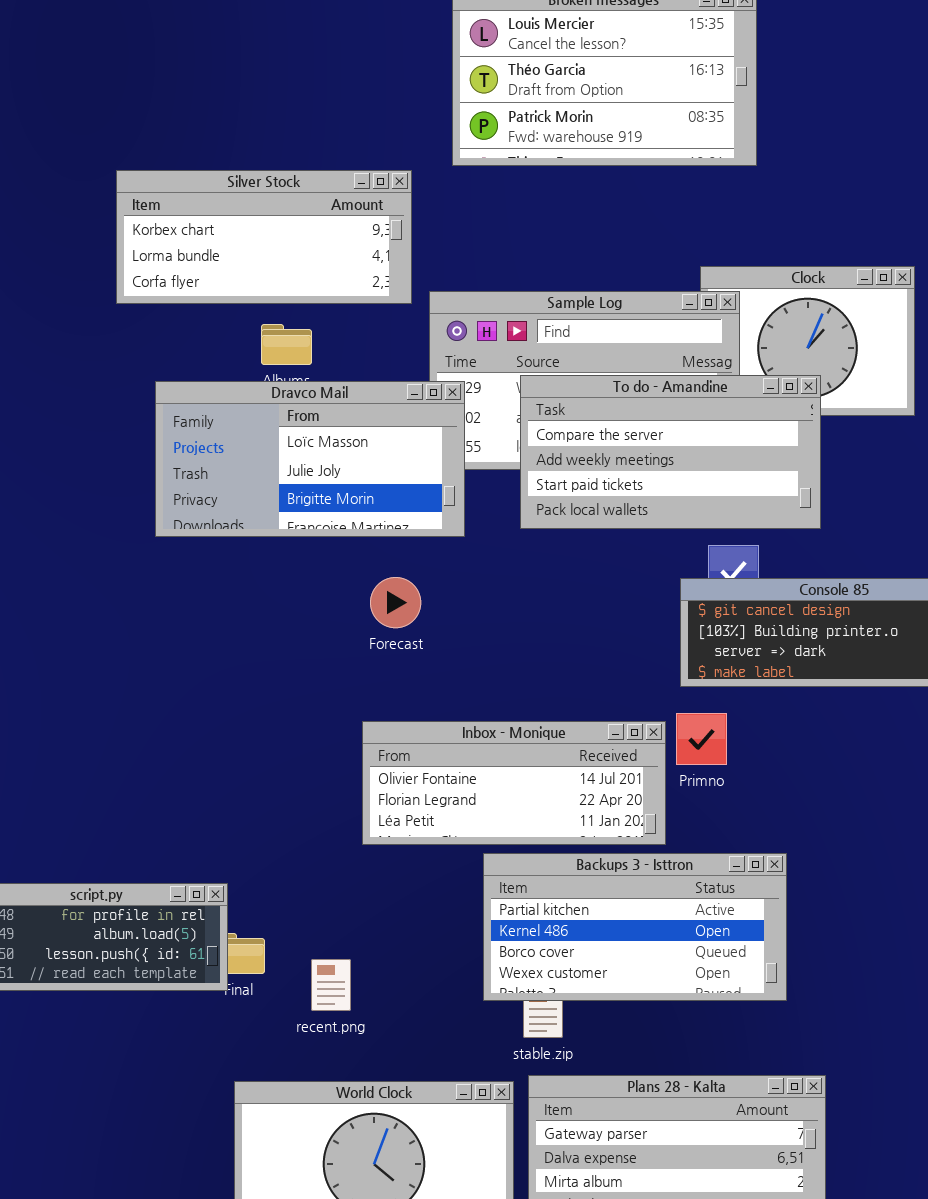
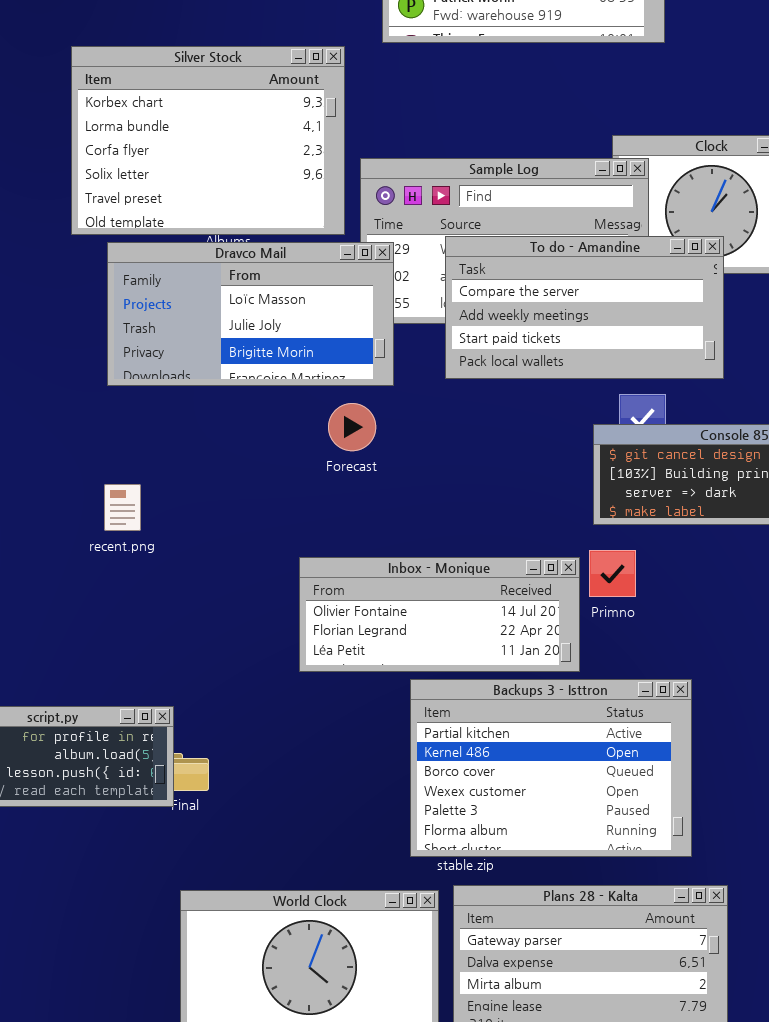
Silver Stock: [116,170,412,304] -> [71,46,345,235], resized
Forecast: [370,577,421,628] -> [328,403,376,451], moved
Backups 3 - Isttron: [483,853,787,1001] -> [410,679,692,857], resized
recent.png: [311,959,351,1011] -> [104,484,141,531], moved

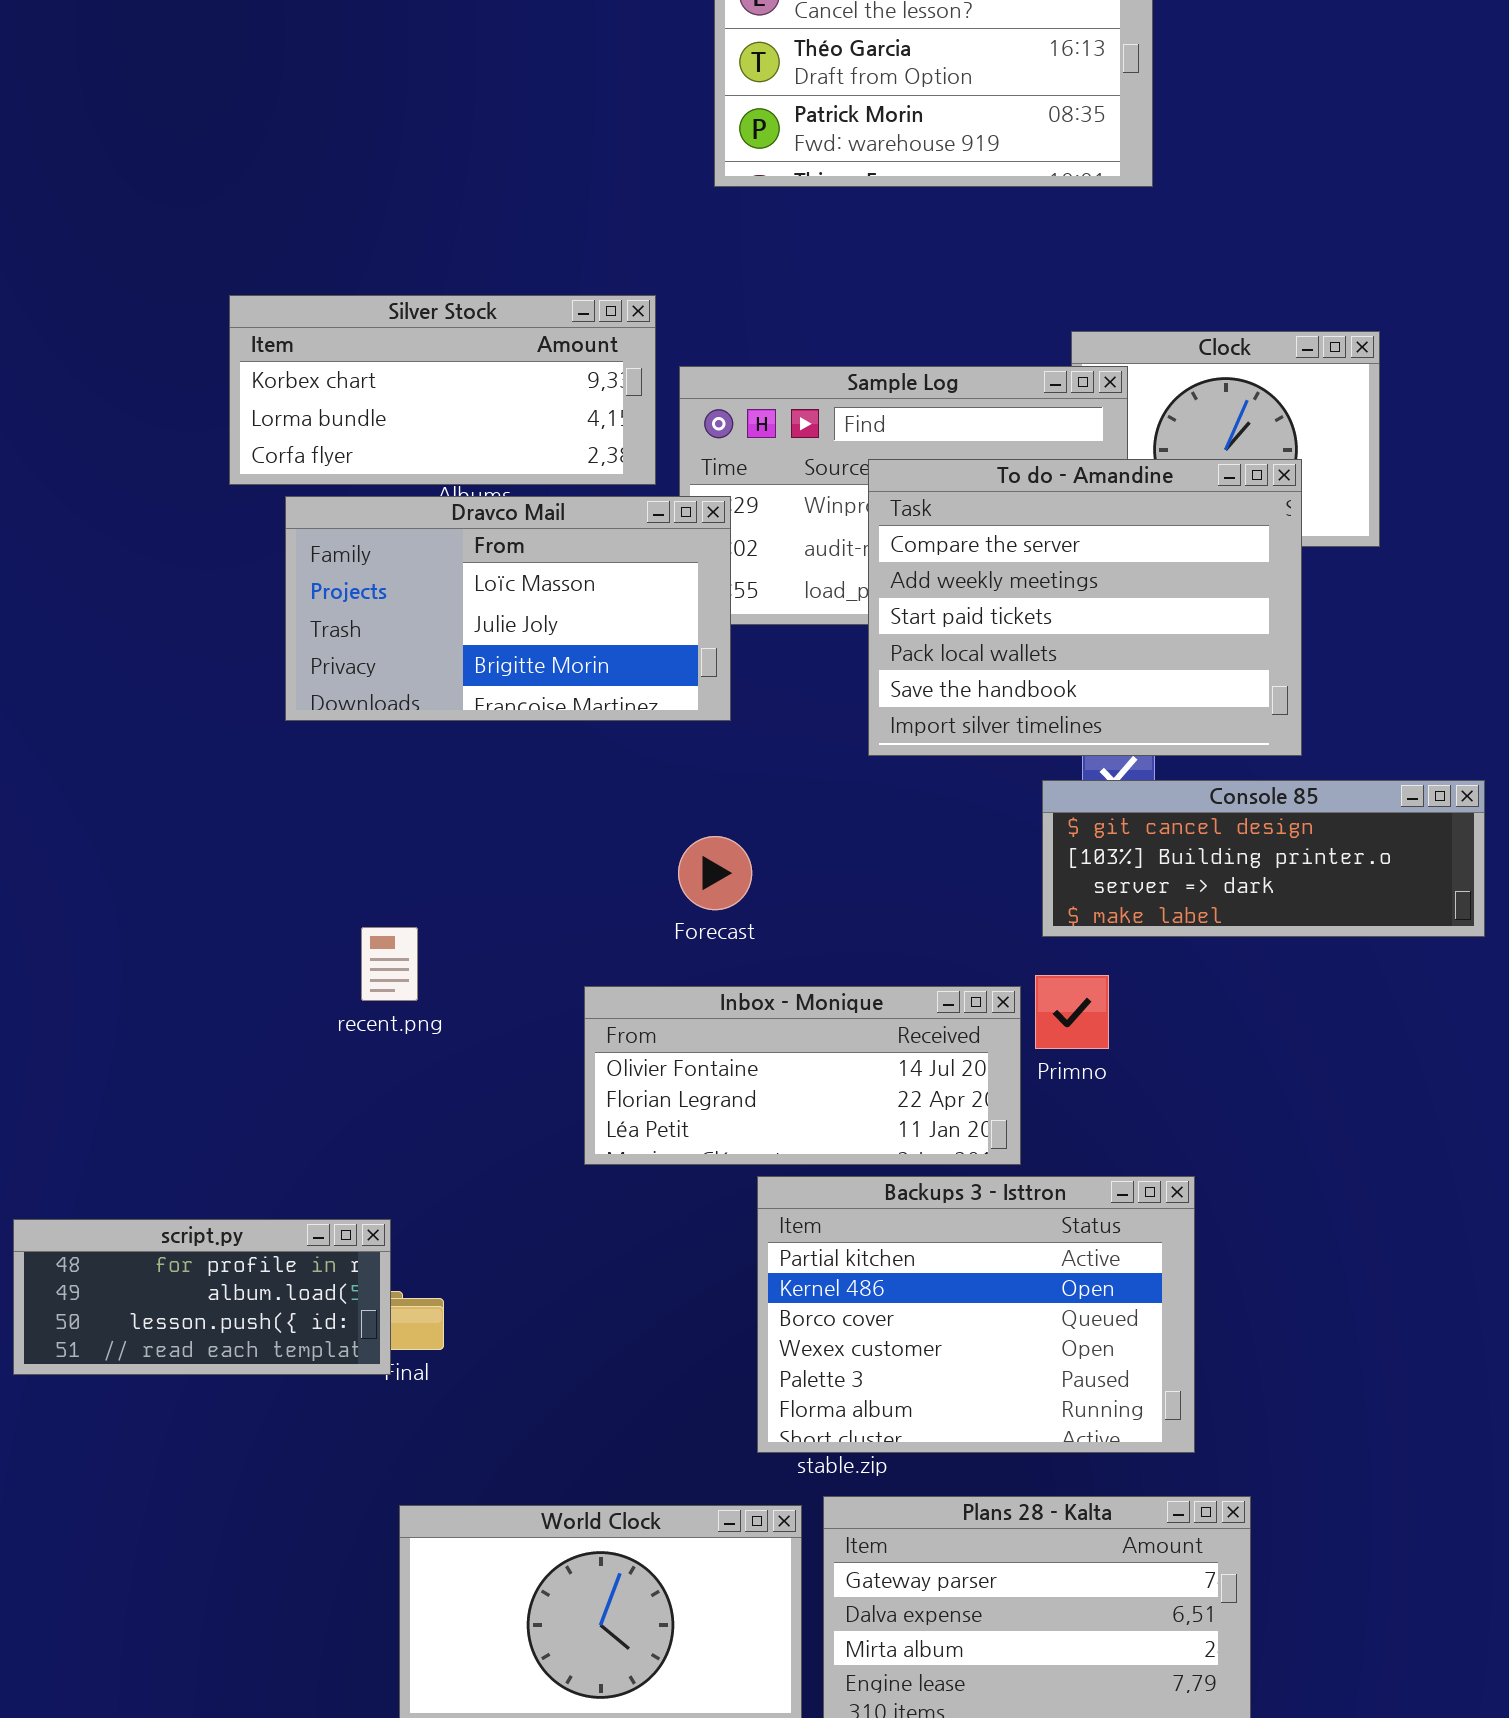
Silver Stock: [71,46,345,235] -> [229,295,656,485], resized
To do - Amandine: [445,236,724,379] -> [868,459,1302,756], moved, resized
Forecast: [328,403,376,451] -> [678,836,752,910], moved
recent.png: [104,484,141,531] -> [361,927,418,1001], moved

